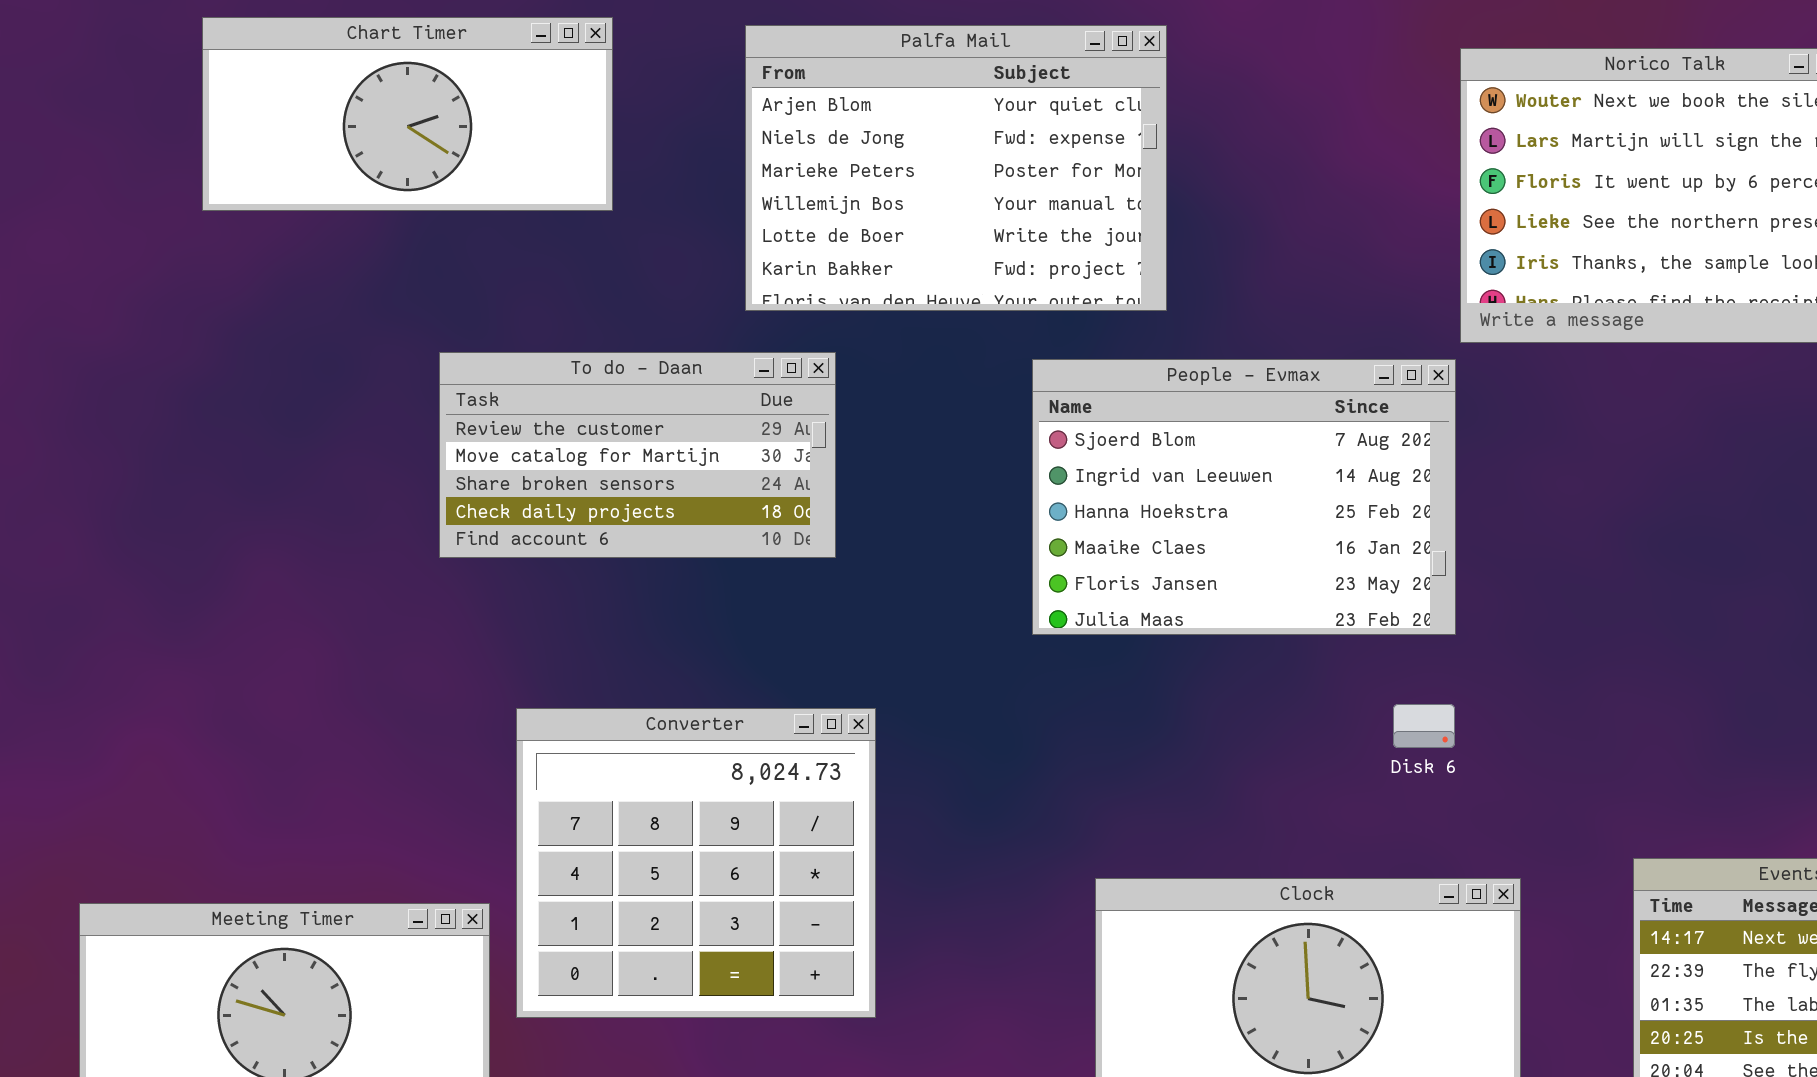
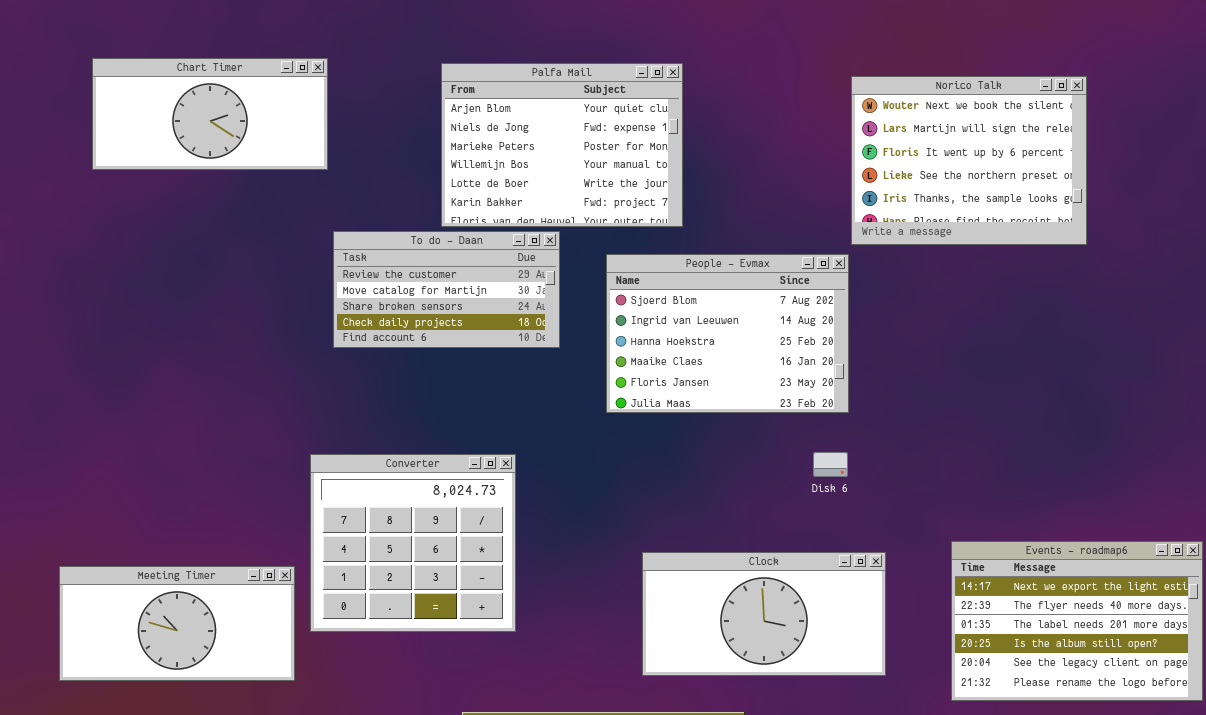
Chart Timer: [202,17,613,211] -> [92,58,328,170], moved
To do - Daan: [439,352,836,558] -> [333,231,560,348], moved

